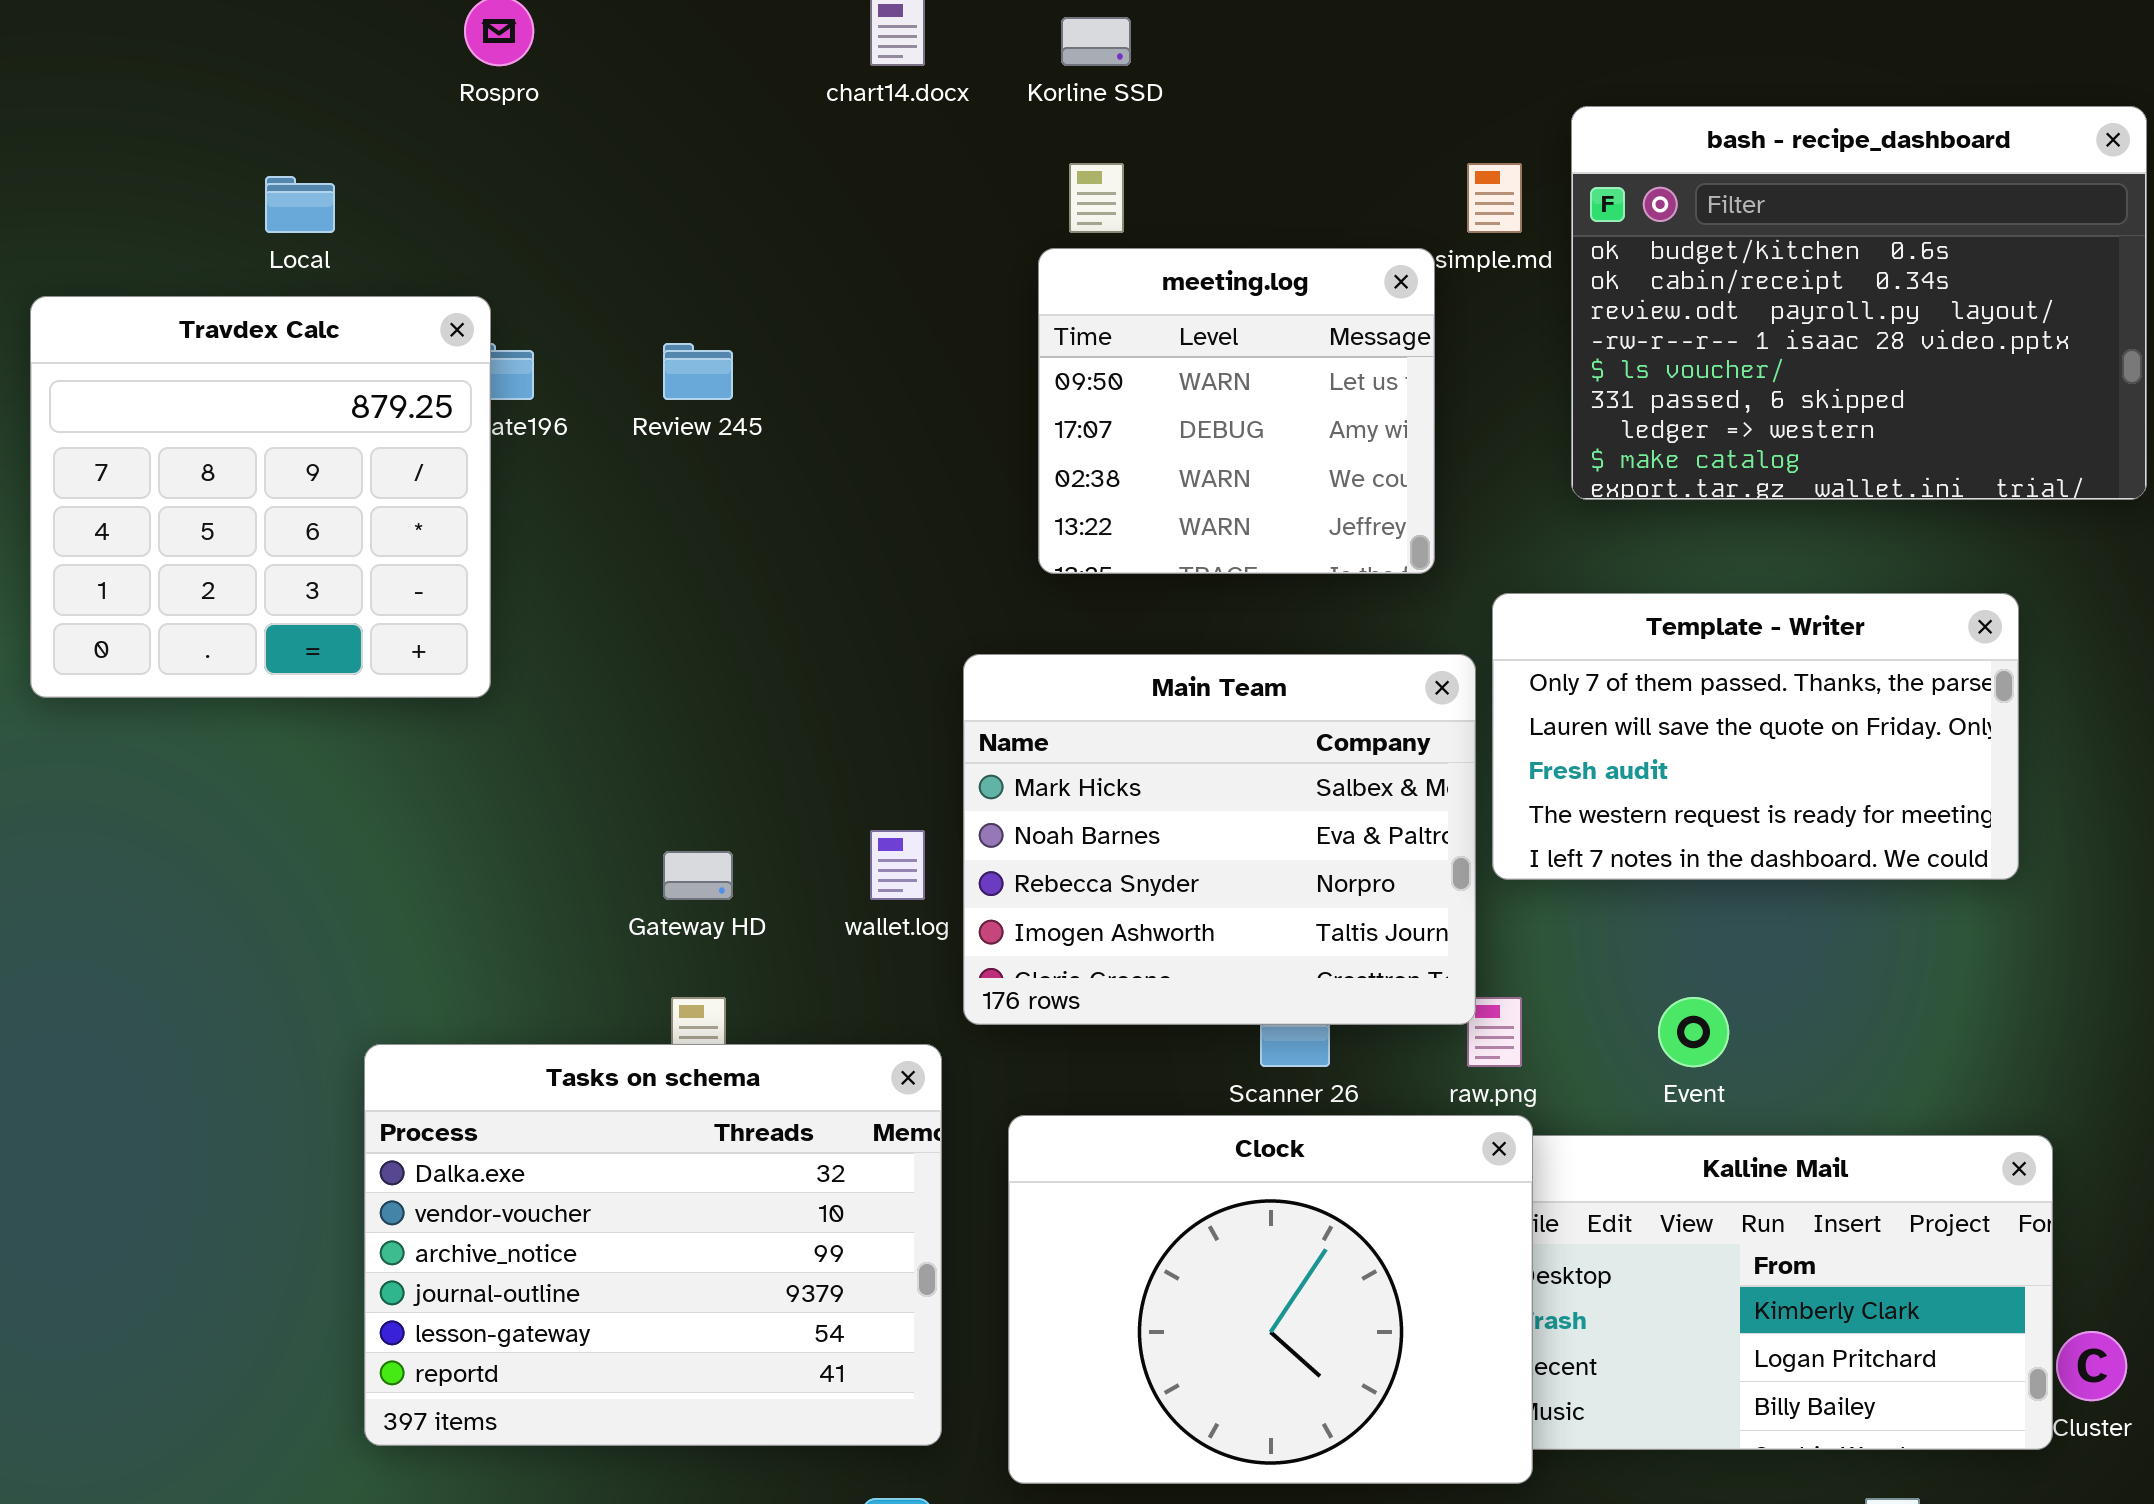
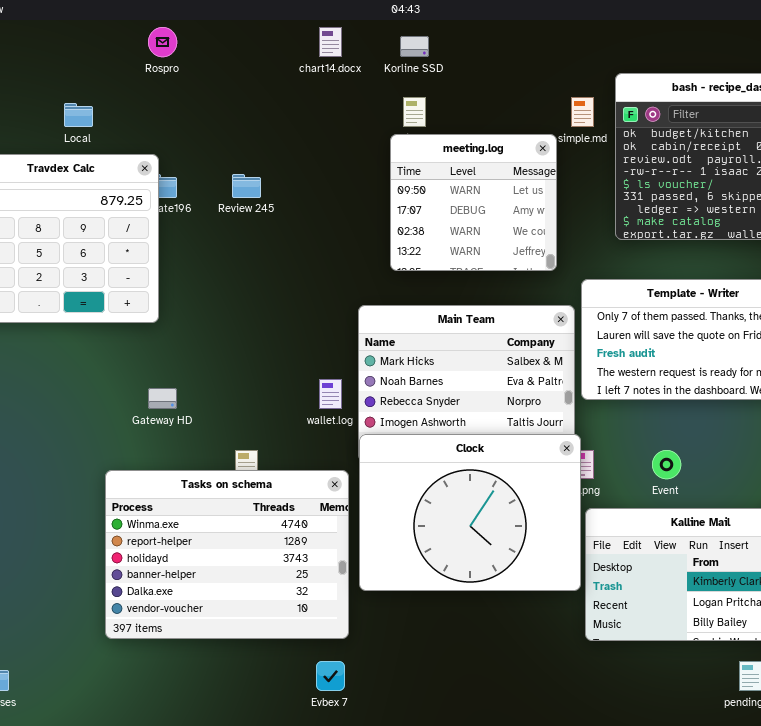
Gateway HD: [663,851,733,900] -> [148,388,177,409], moved
Tasks on schema: [364,1044,942,1446] -> [105,470,349,639], scrolled up 4 rows
Clock: [1008,1115,1533,1484] -> [359,434,581,591], moved

